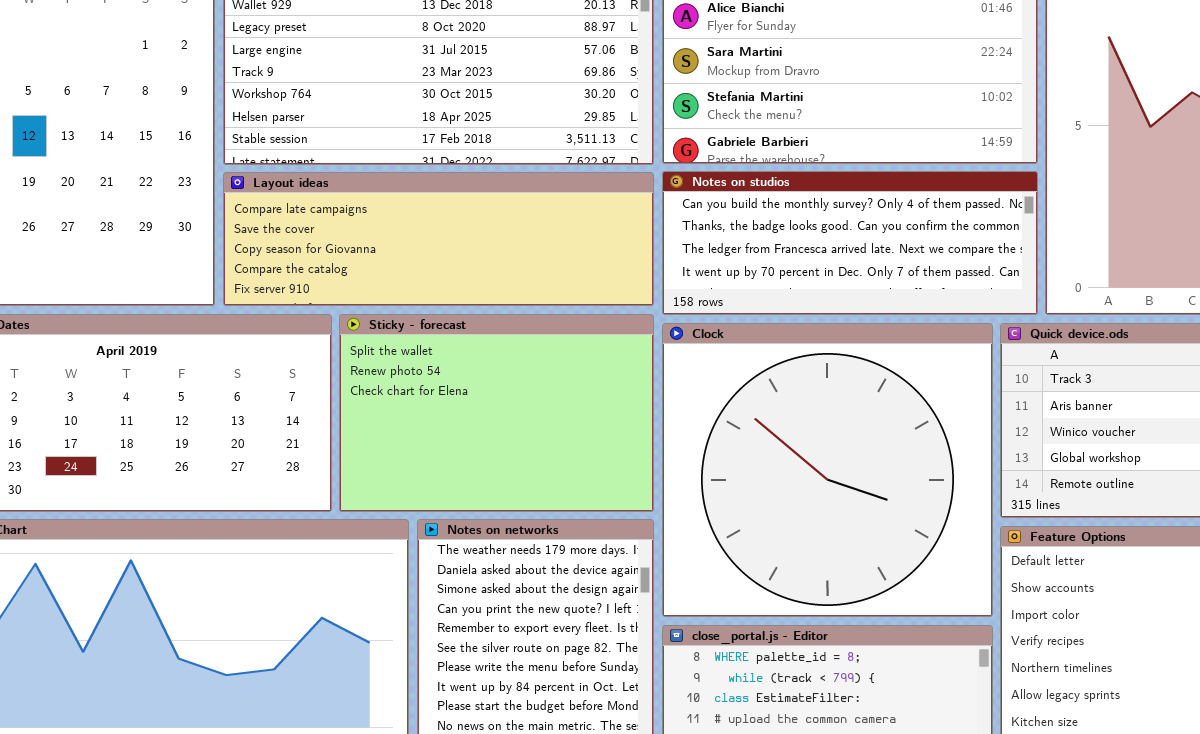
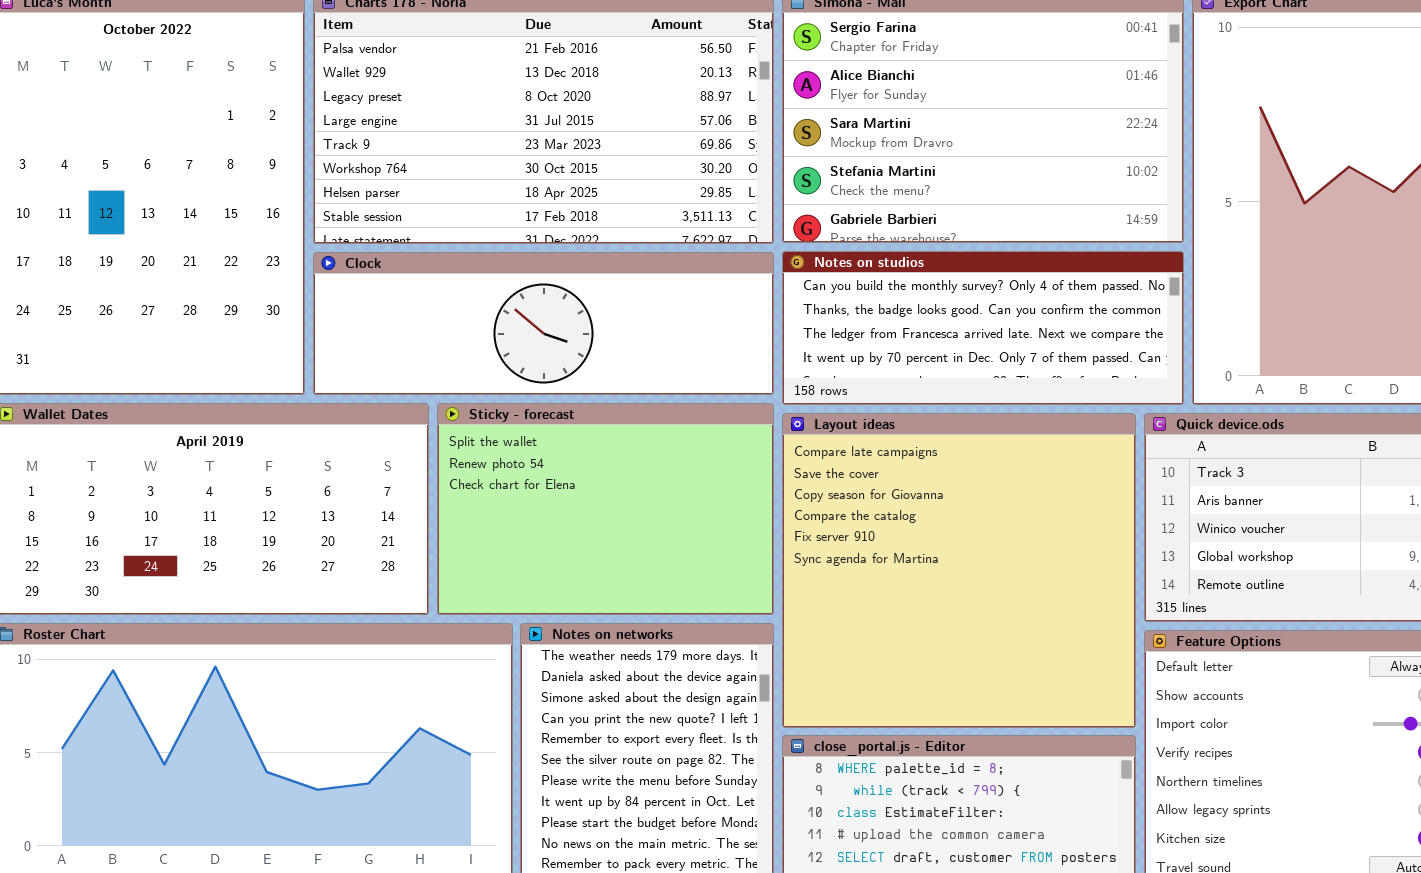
Layout ideas: [223,172,654,306] -> [782,413,1136,728], moved, resized
Clock: [662,323,993,617] -> [313,252,774,395], moved, resized

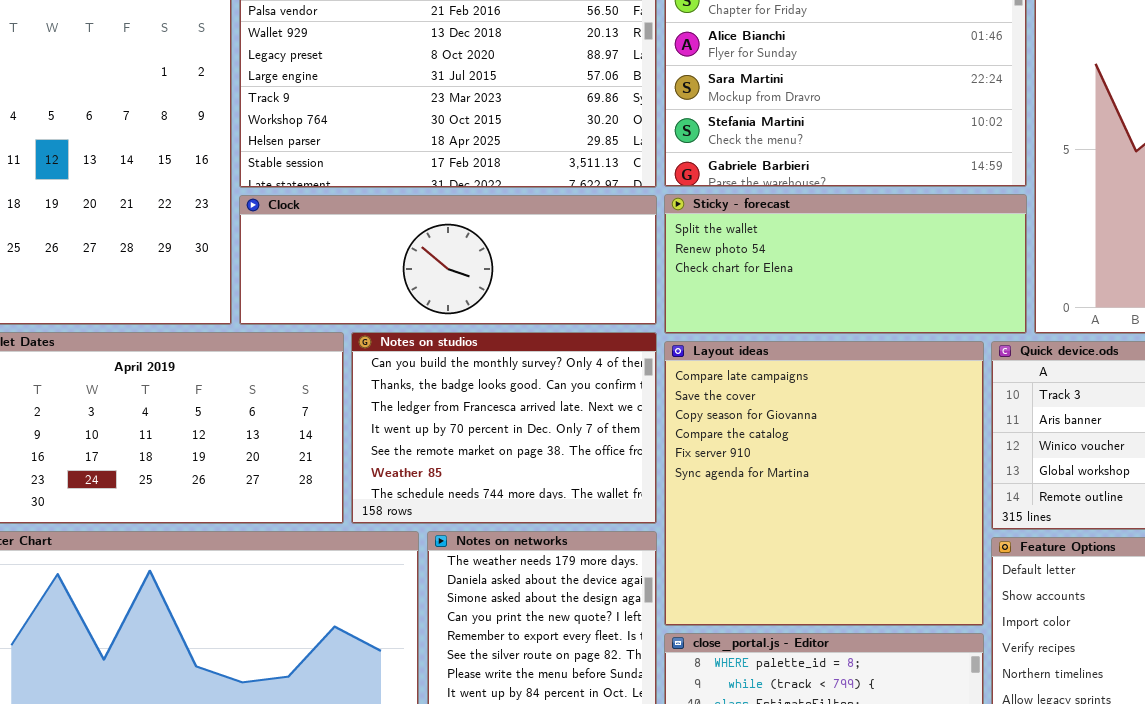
Notes on studios: [782,251,1184,405] -> [351,332,657,524], moved, resized
Sticky - forecast: [437,403,774,615] -> [664,194,1027,334], moved, resized

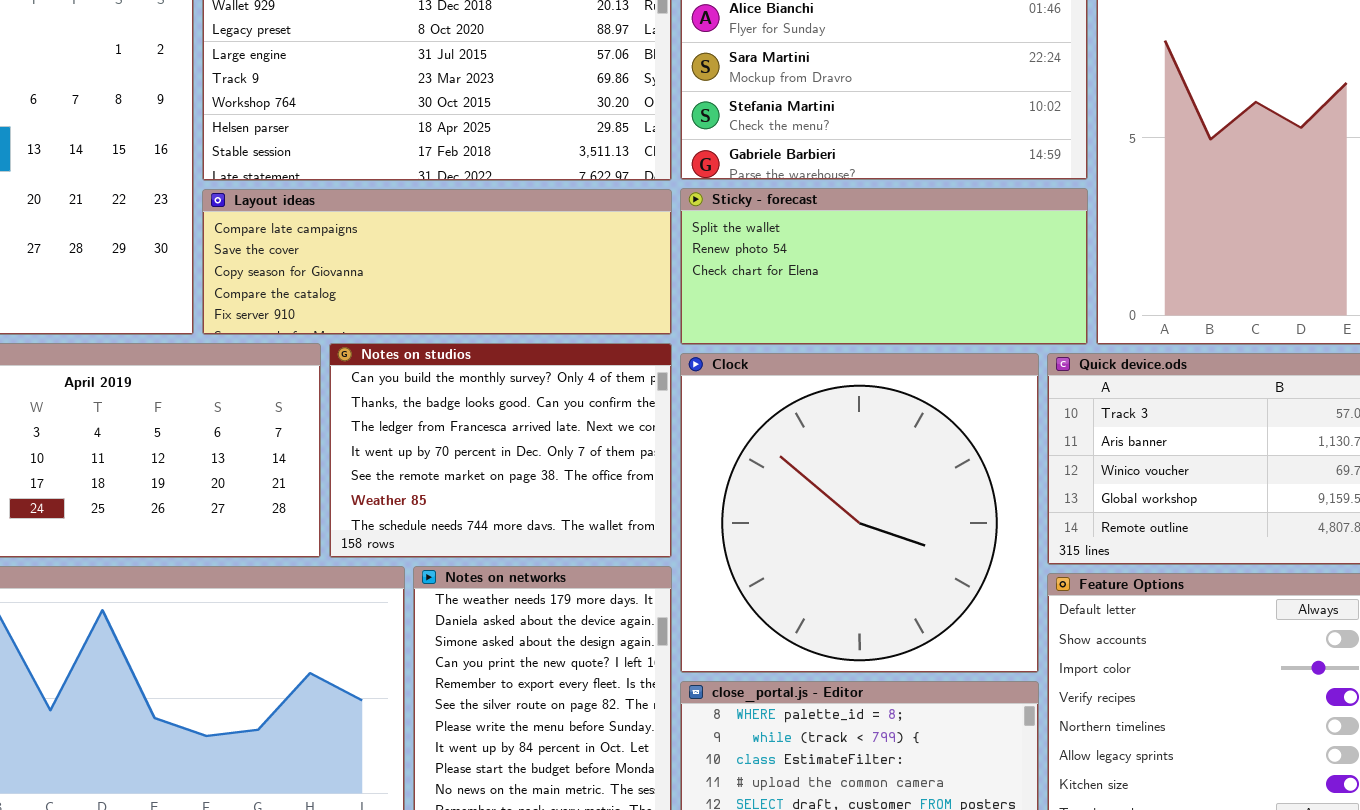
Clock: [239,195,657,325] -> [680,353,1039,673], moved, resized
Layout ideas: [664,341,984,626] -> [202,189,672,335], moved, resized

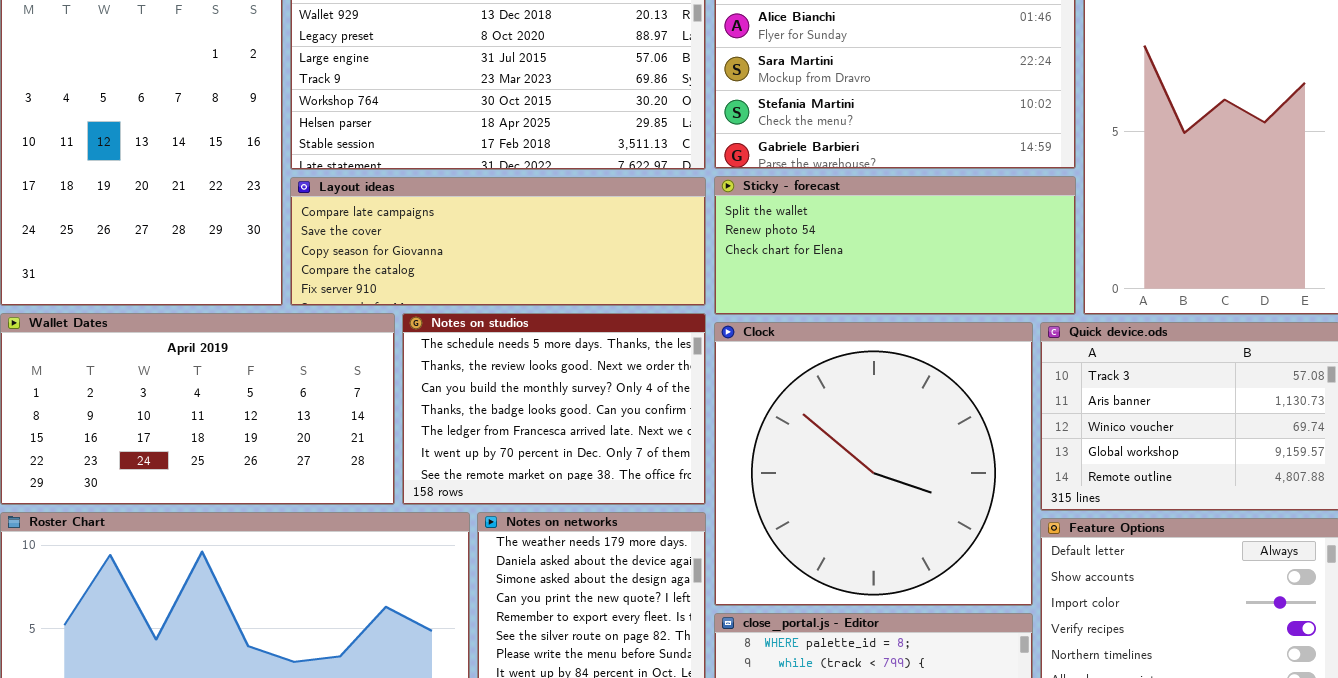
Notes on studios: [329,343,672,558] -> [402,313,706,505], scrolled up 2 rows

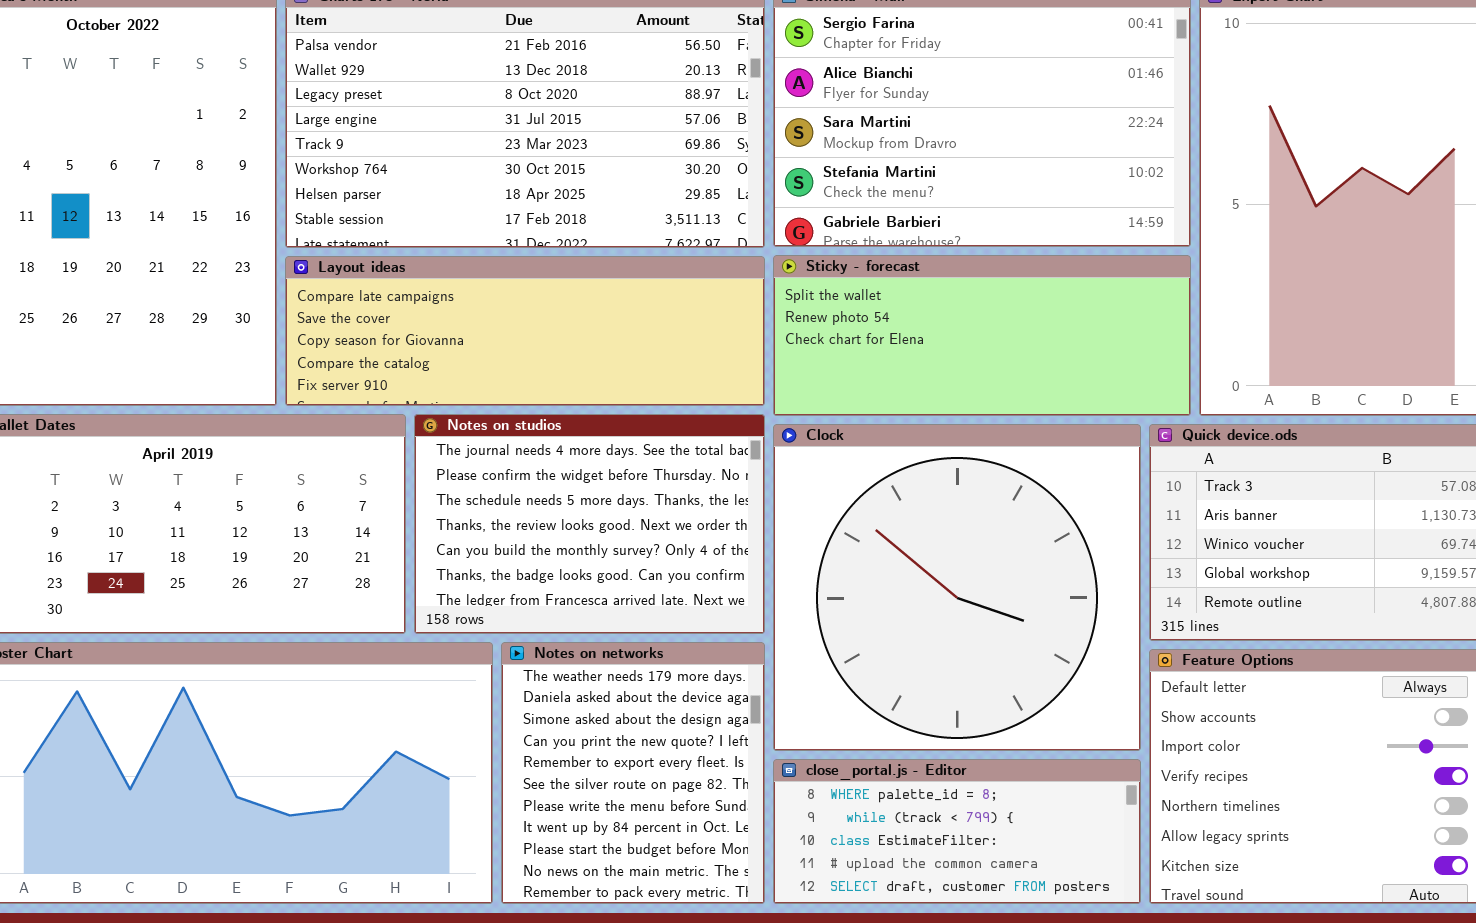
Notes on studios: [402,313,706,505] -> [414,414,765,634], scrolled up 2 rows

